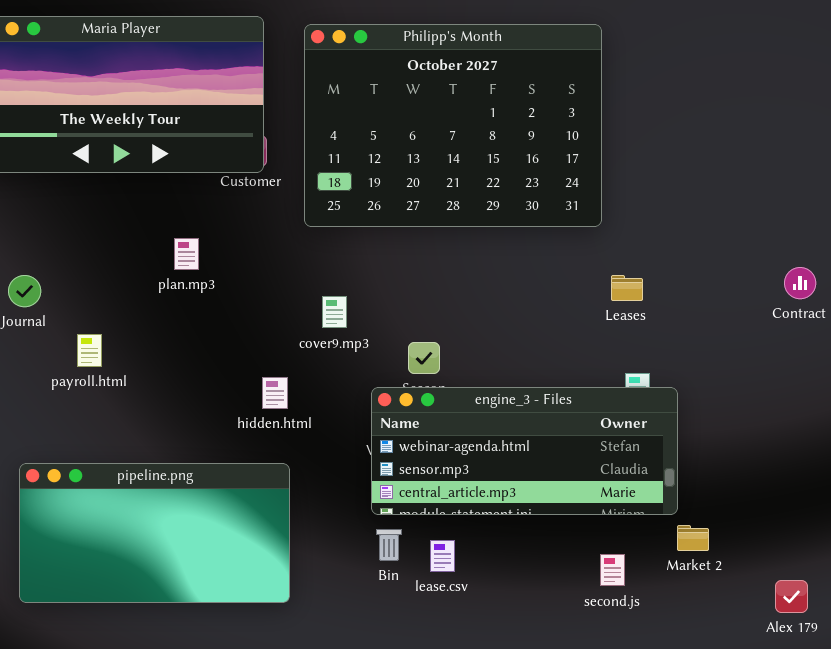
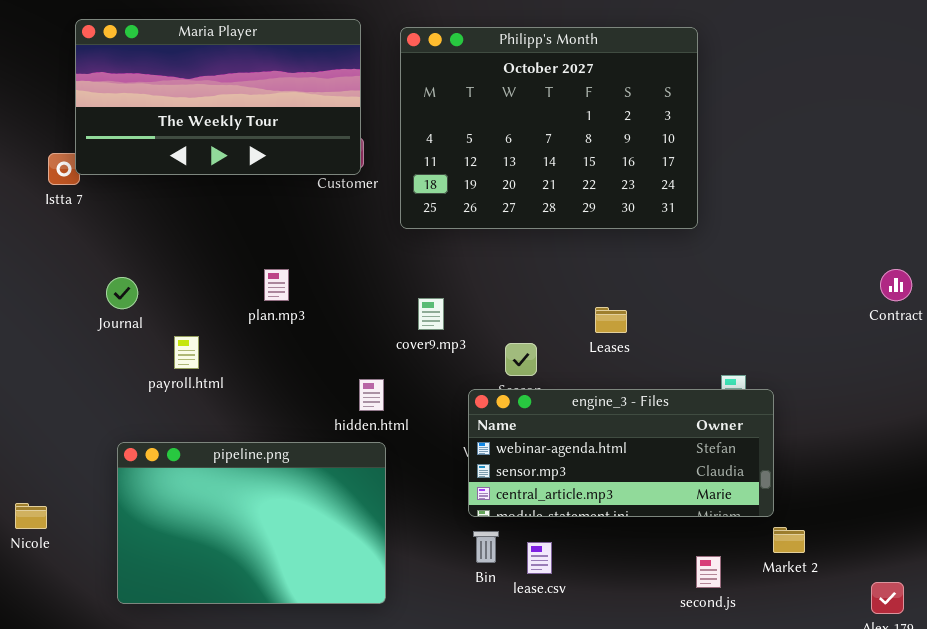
plan.mp3: [174,238,199,270] -> [264,269,289,301], moved
Leases: [611,275,643,301] -> [595,307,627,333], moved
pipeline.png: [19,463,290,603] -> [117,442,386,604], resized

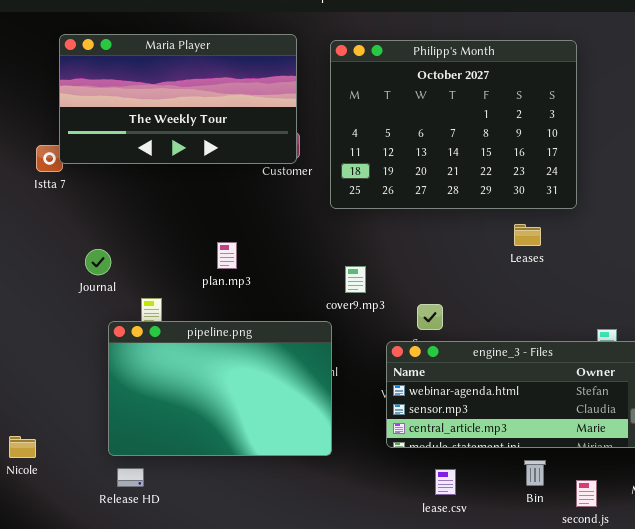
Leases: [595,307,627,333] -> [514,224,541,246], moved
pipeline.png: [117,442,386,604] -> [108,321,332,456], moved
Bin: [473,531,499,563] -> [524,460,546,486], moved

